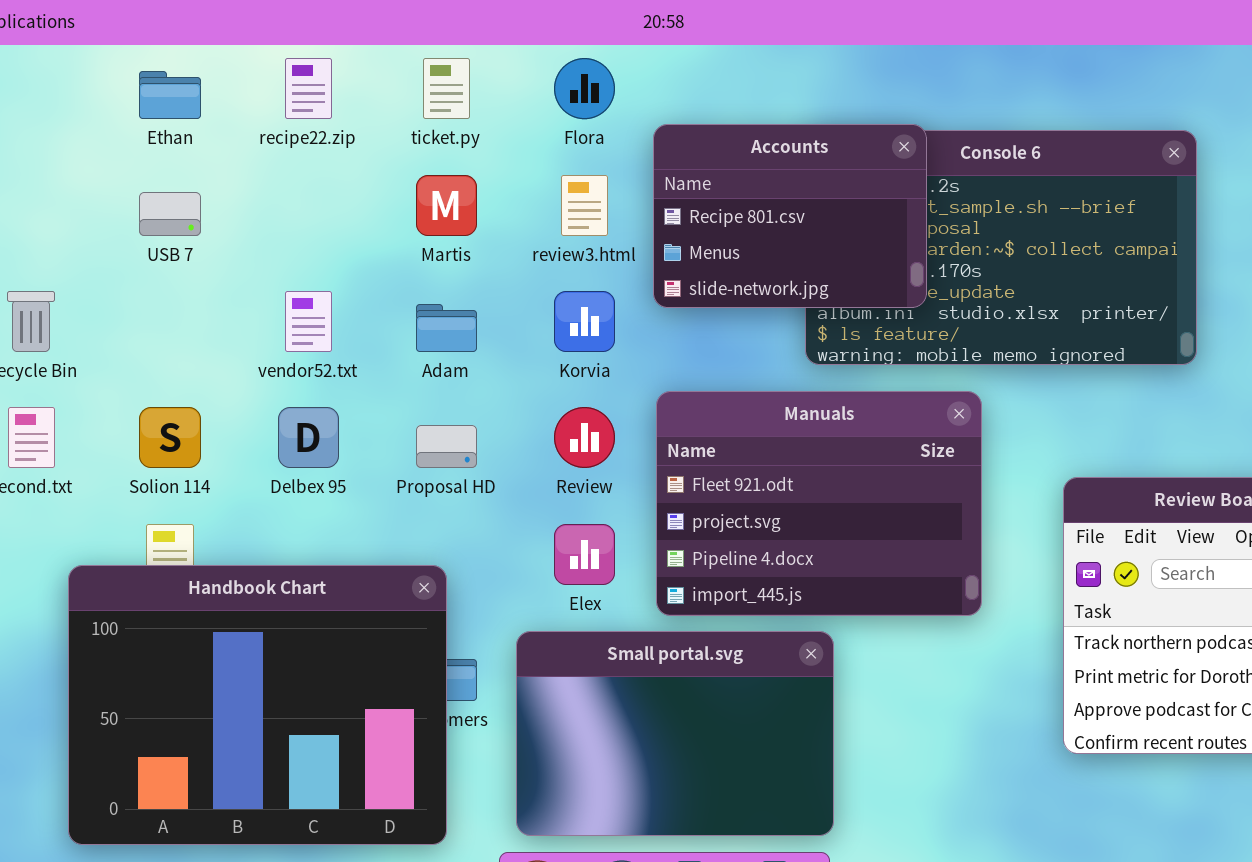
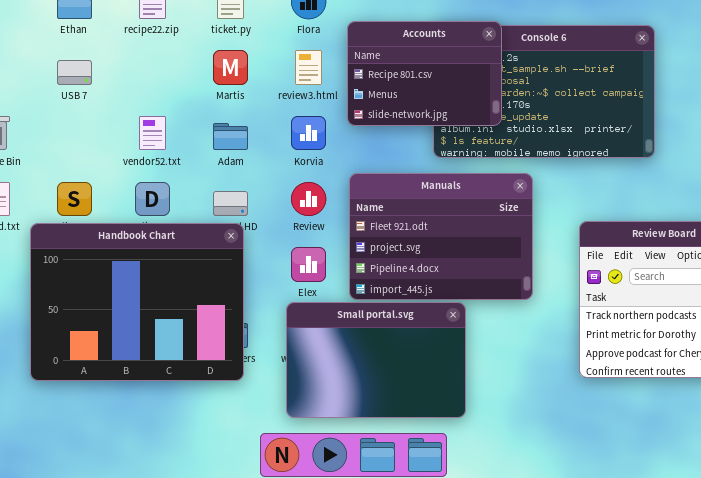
Handbook Chart: [68,565,447,845] -> [30,223,244,381], moved
Small portal.svg: [516,631,834,836] -> [286,302,466,418], moved

